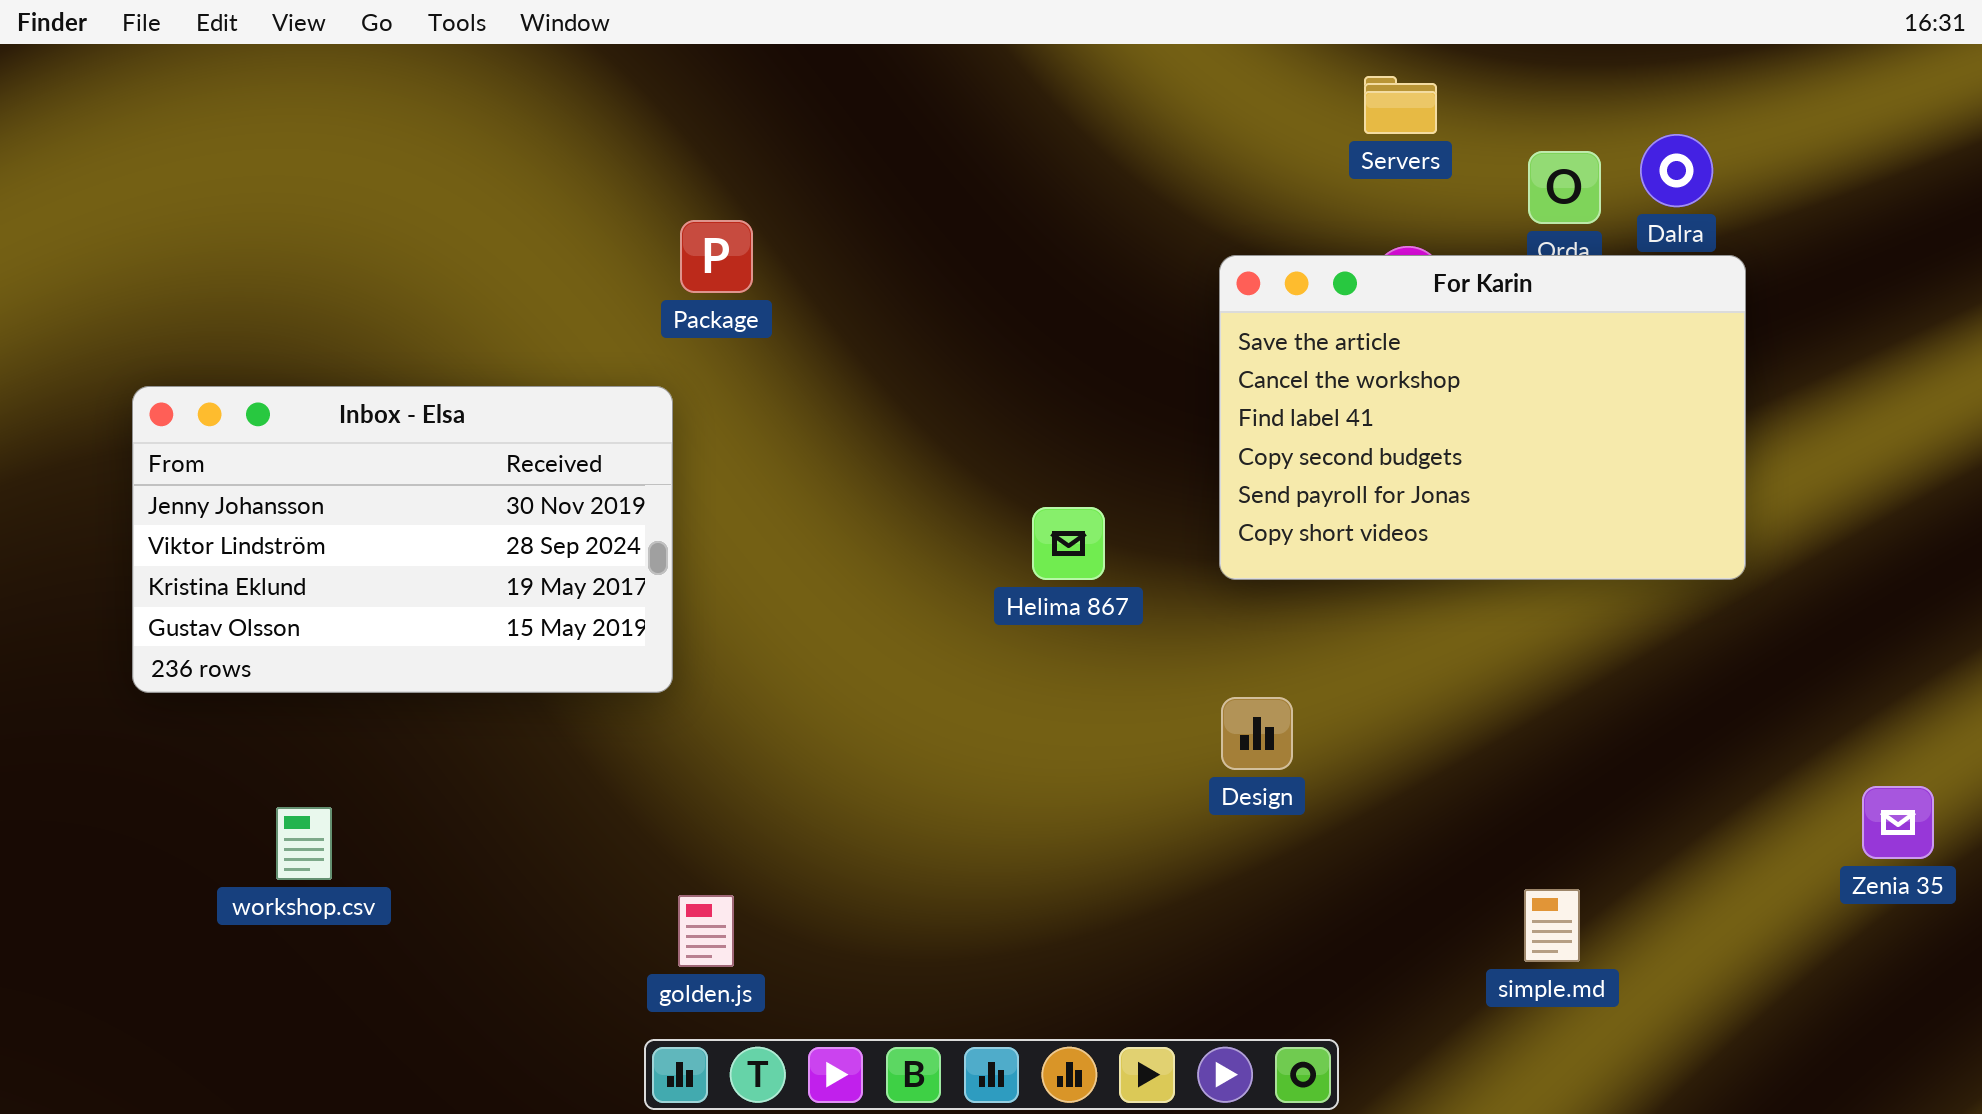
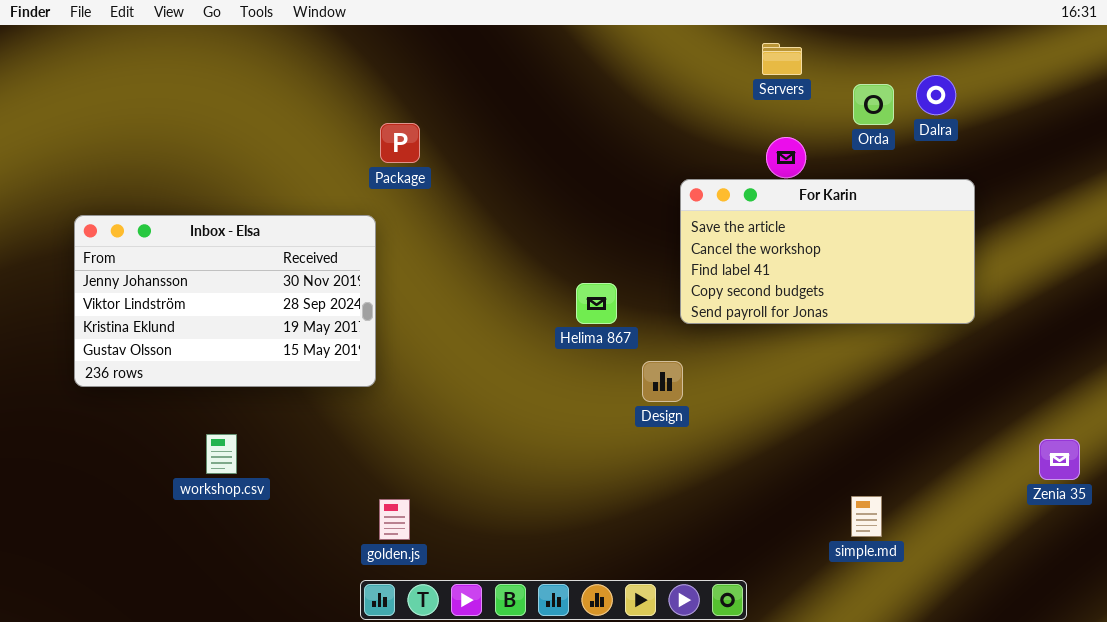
For Karin: [1219,255,1746,580] -> [680,179,975,324], resized
Design: [1221,697,1293,770] -> [642,361,683,402], moved
workshop.csv: [276,807,332,880] -> [206,434,237,474], moved

